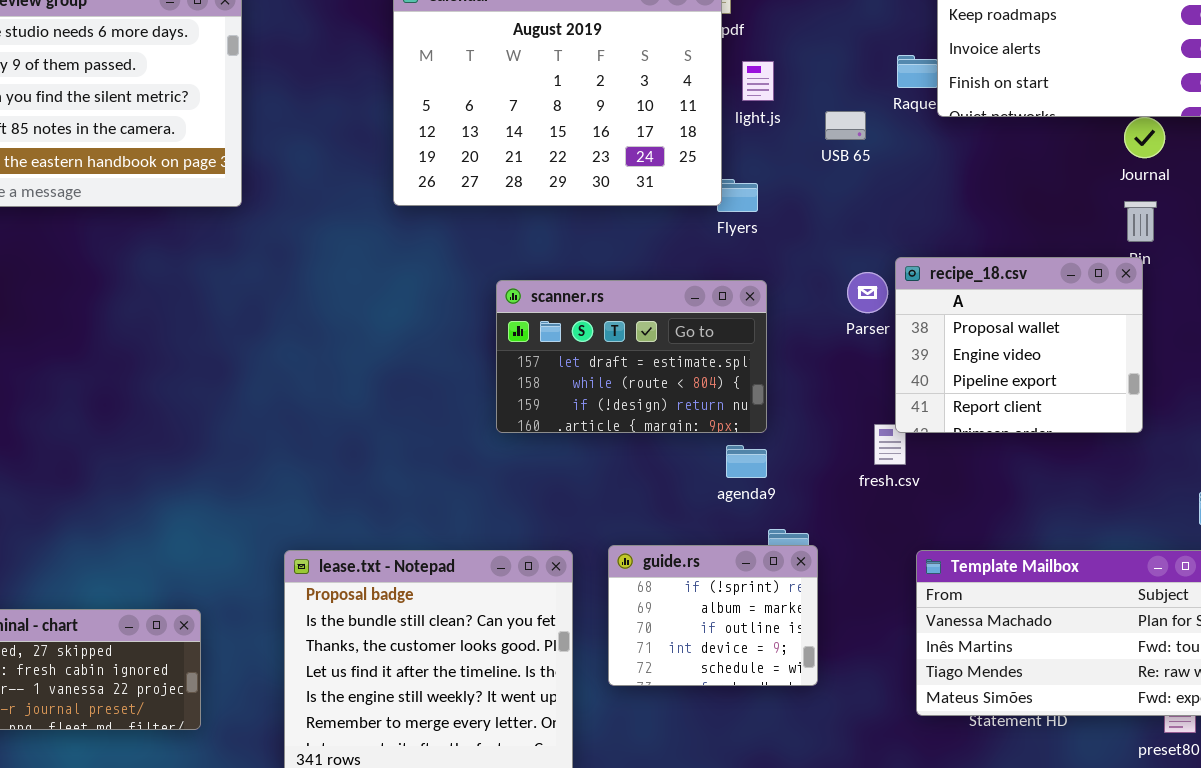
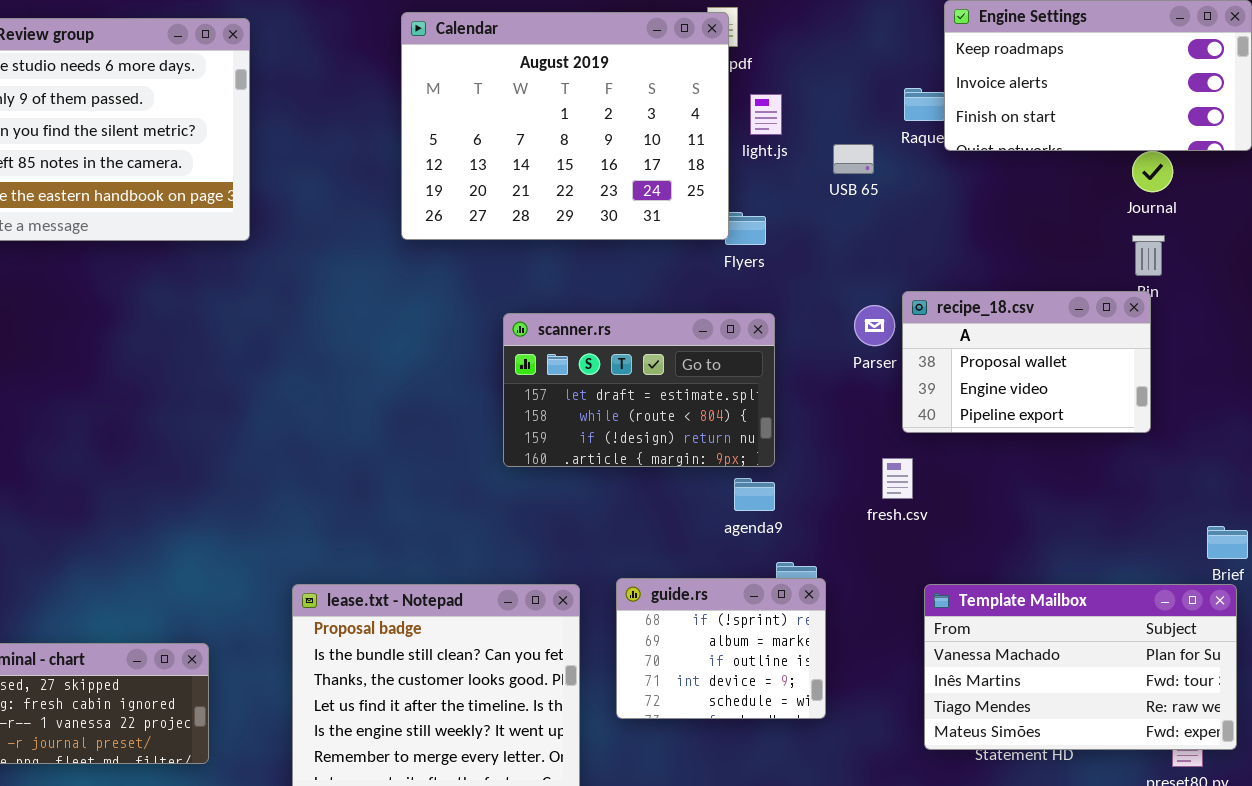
recipe_18.csv: [895,257,1143,433] -> [902,291,1151,433], resized

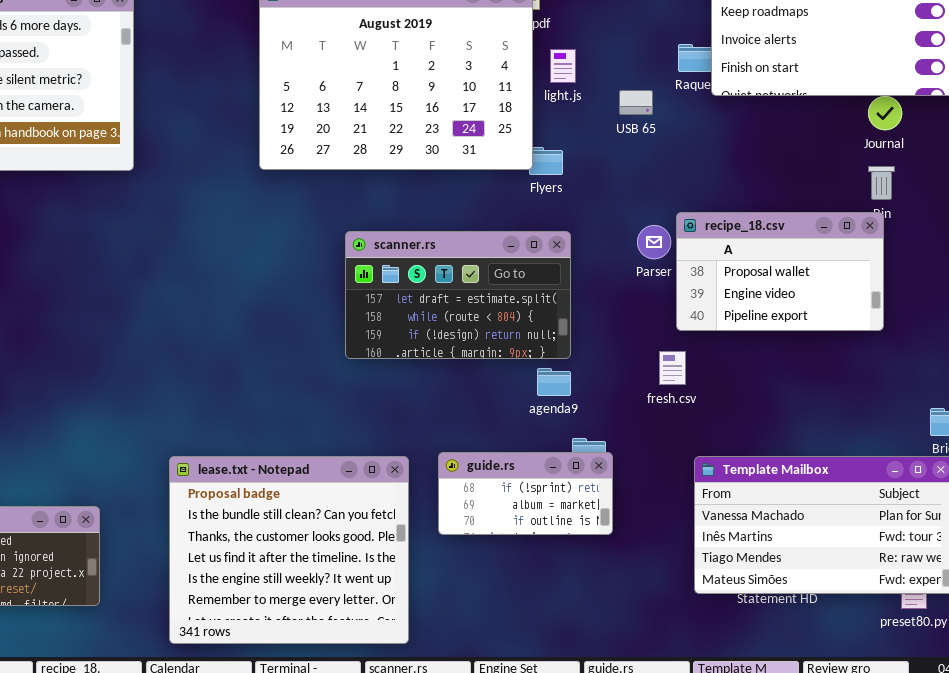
guide.rs: [616,578,826,719] -> [438,452,613,535], resized

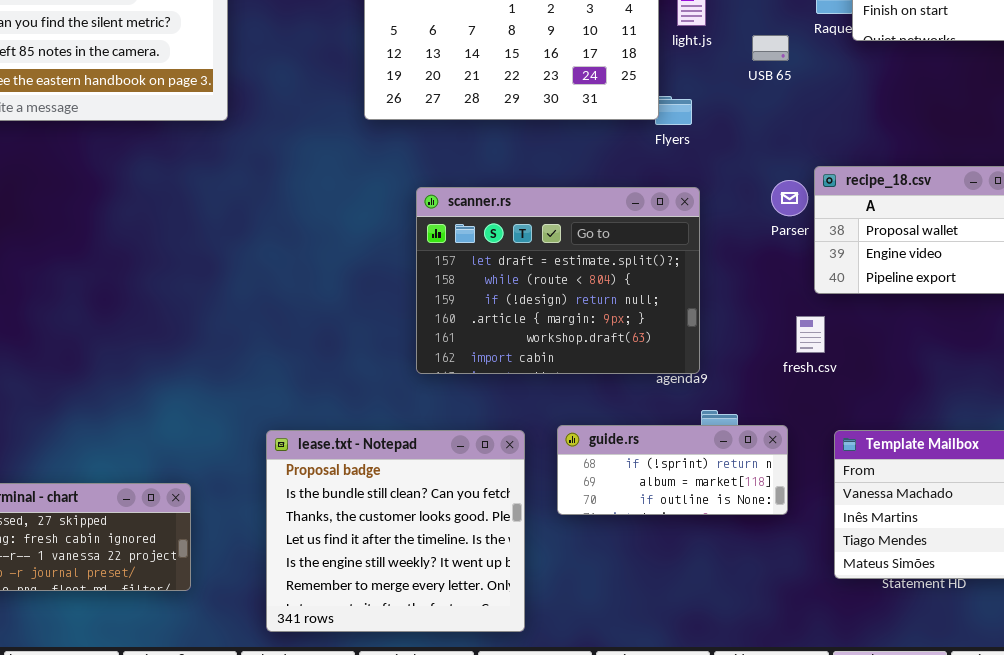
scanner.rs: [345,231,571,359] -> [416,187,700,374], resized
guide.rs: [438,452,613,535] -> [557,425,788,515], resized

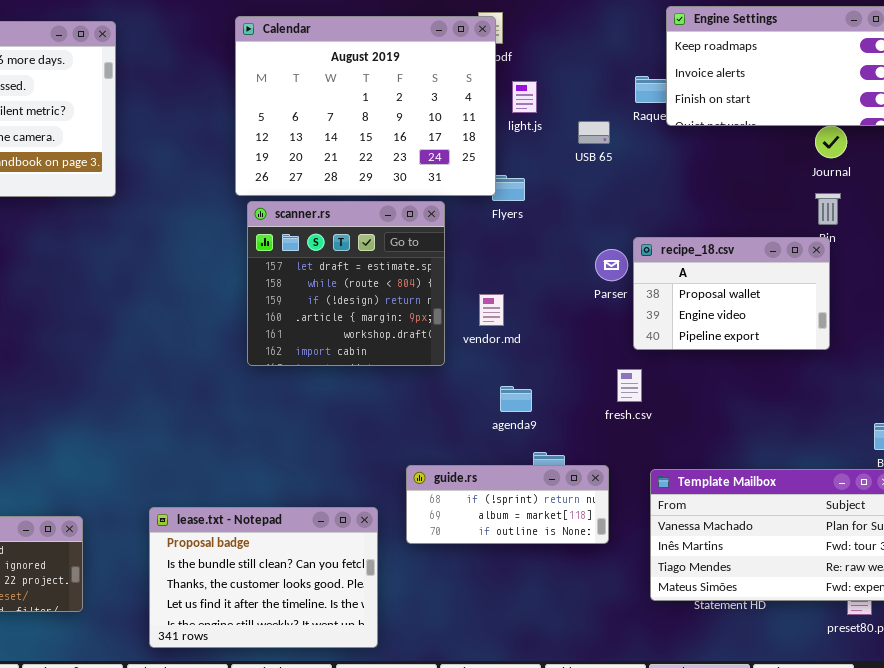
scanner.rs: [416,187,700,374] -> [247,201,445,366], moved, resized
lease.txt - Notepad: [266,430,525,632] -> [149,507,378,648], resized

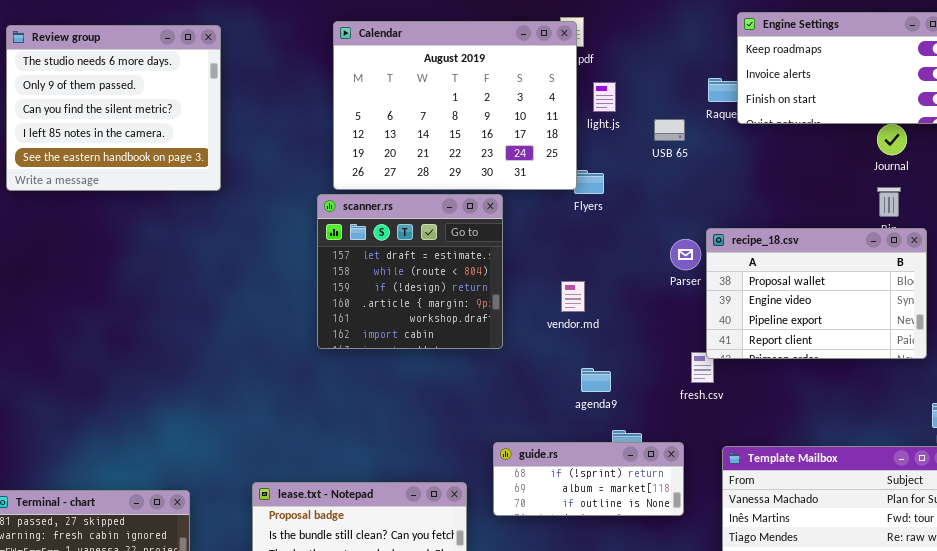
scanner.rs: [247,201,445,366] -> [317,194,503,349], moved
recipe_18.csv: [633,237,830,350] -> [706,228,927,359], resized

